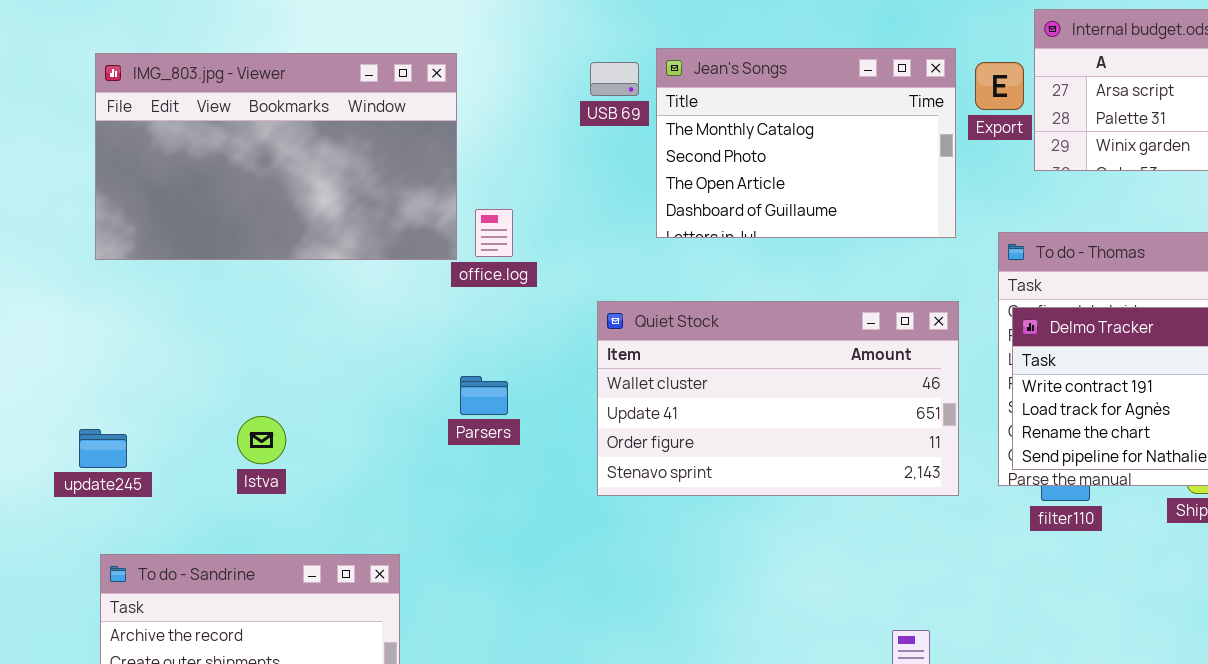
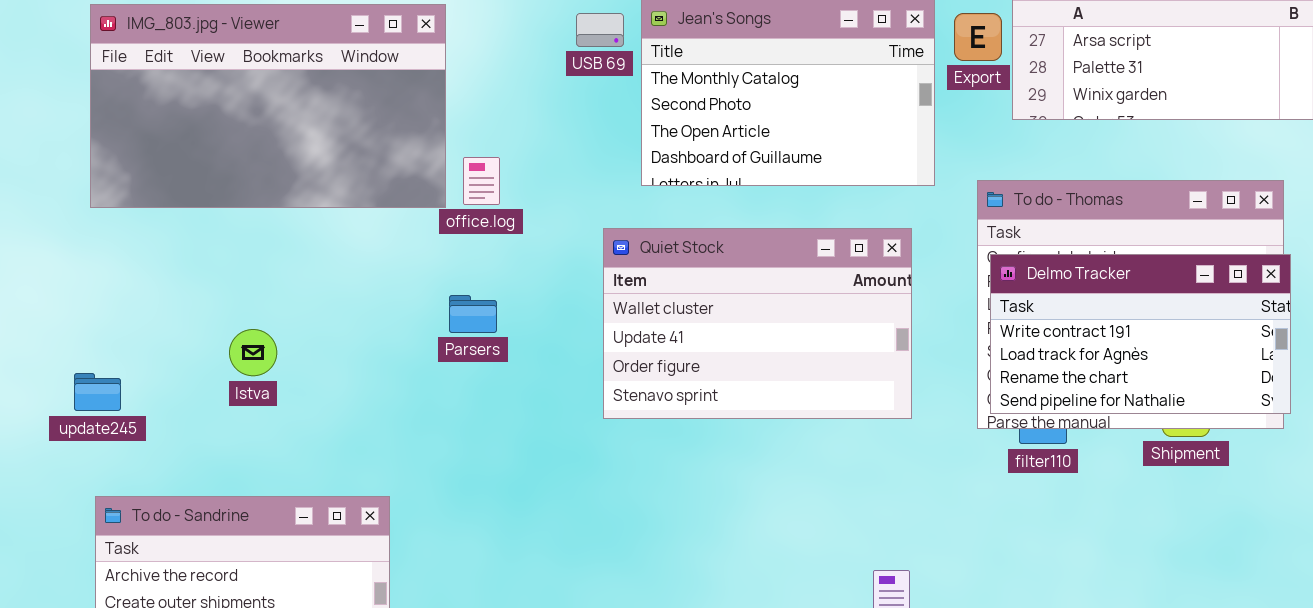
Quiet Stock: [597,301,959,496] -> [603,228,912,419], moved, resized
Parsers: [460,376,508,415] -> [449,295,497,333], moved
Istva: [237,416,286,464] -> [229,329,277,376], moved

